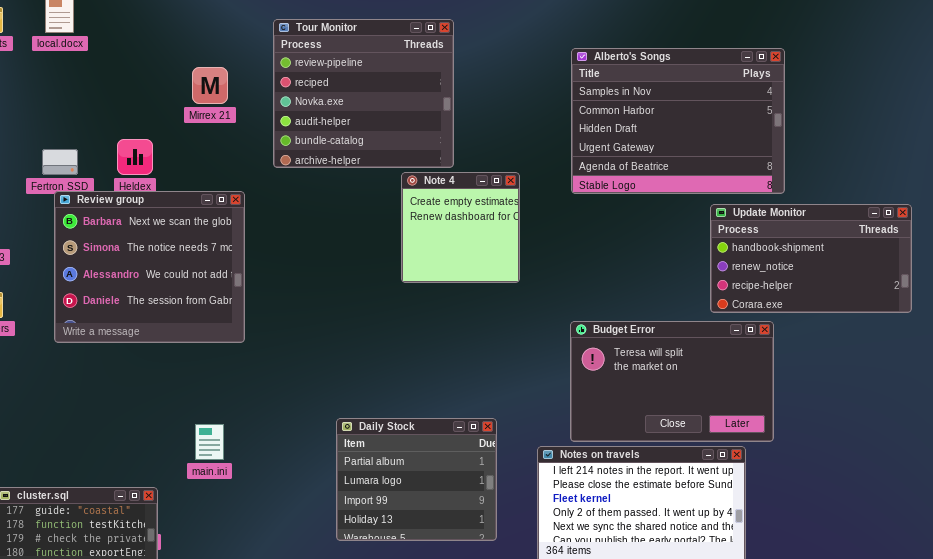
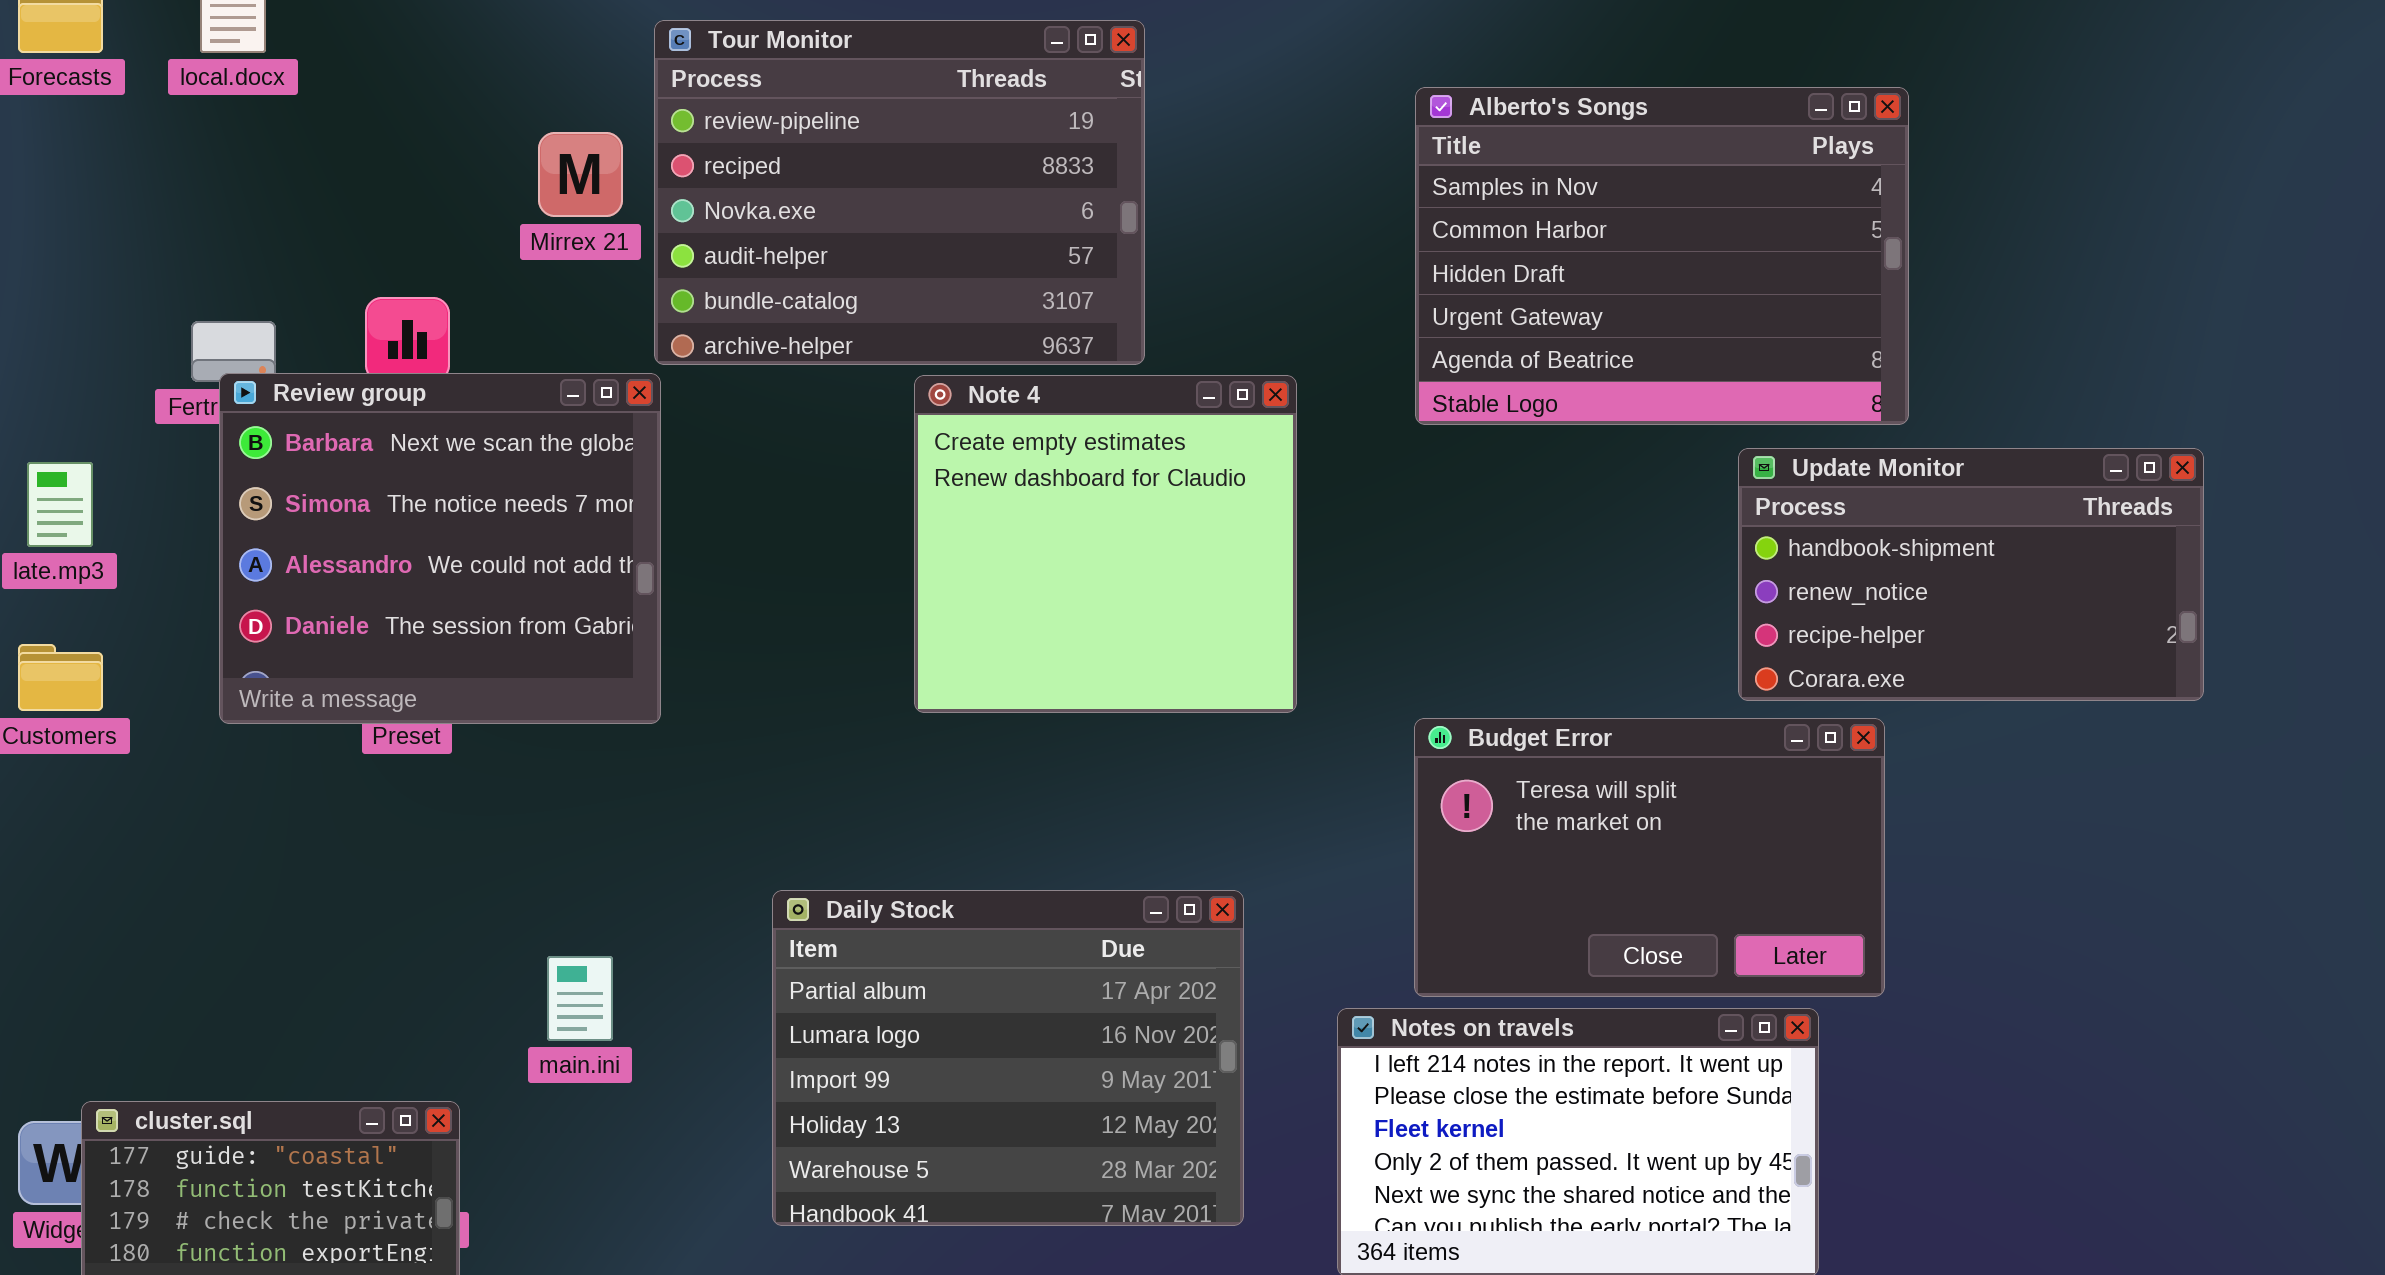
Tour Monitor: [273,19,454,168] -> [654,20,1145,365], resized
Note 4: [401,172,520,283] -> [914,375,1297,713], resized
Review group: [54,191,245,343] -> [219,373,661,724], moved
Daily Stock: [336,418,497,541] -> [772,890,1244,1226], resized

